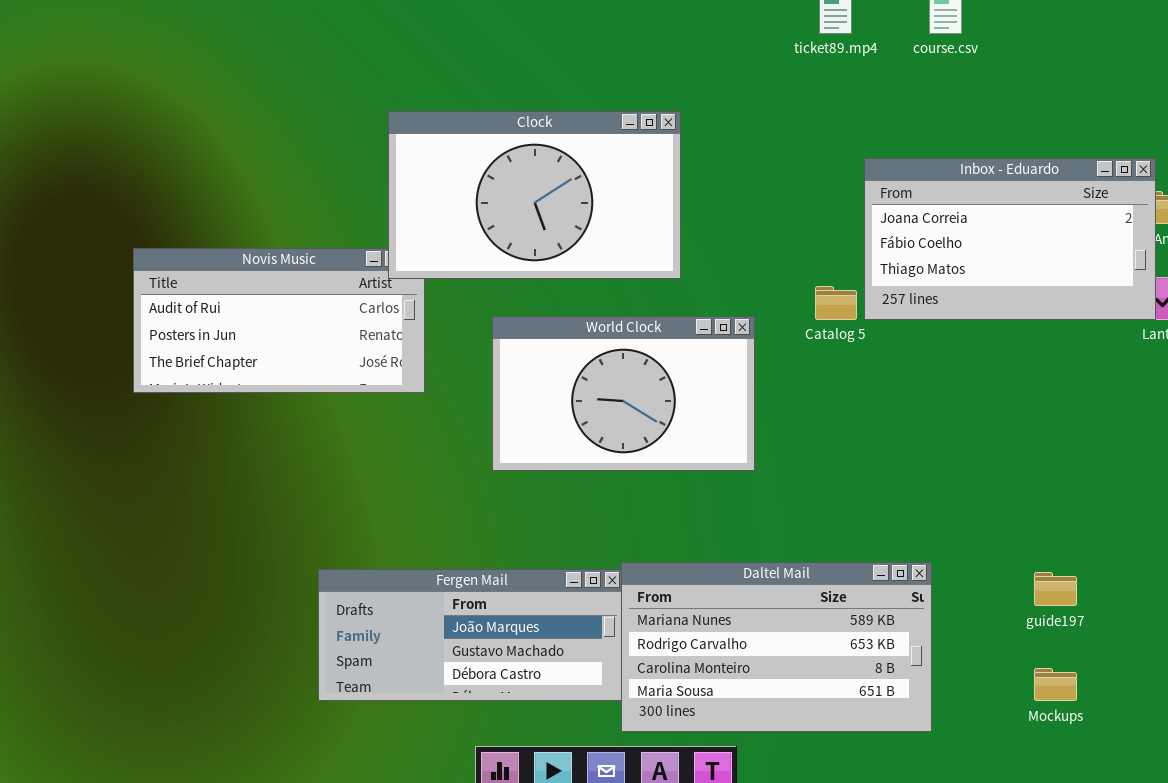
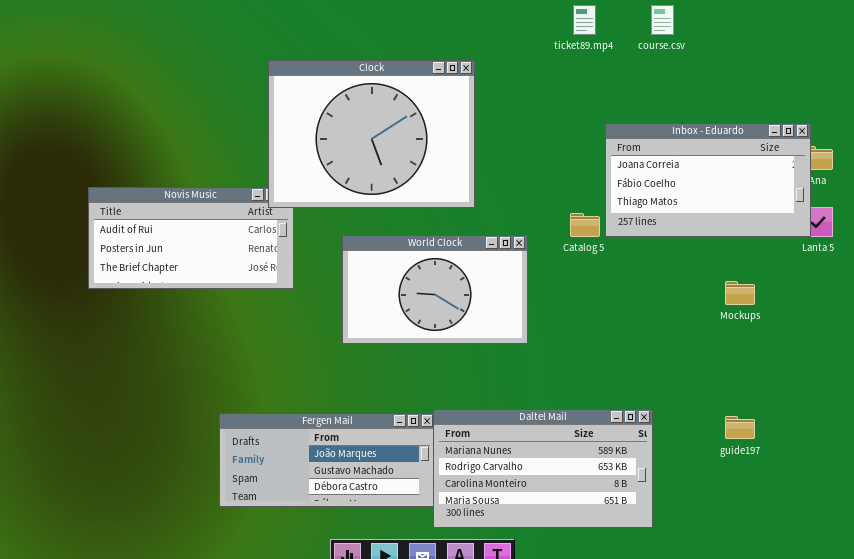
Clock: [388,111,681,279] -> [268,60,475,208], resized
Mockups: [1034,668,1077,701] -> [725,281,755,305], moved

